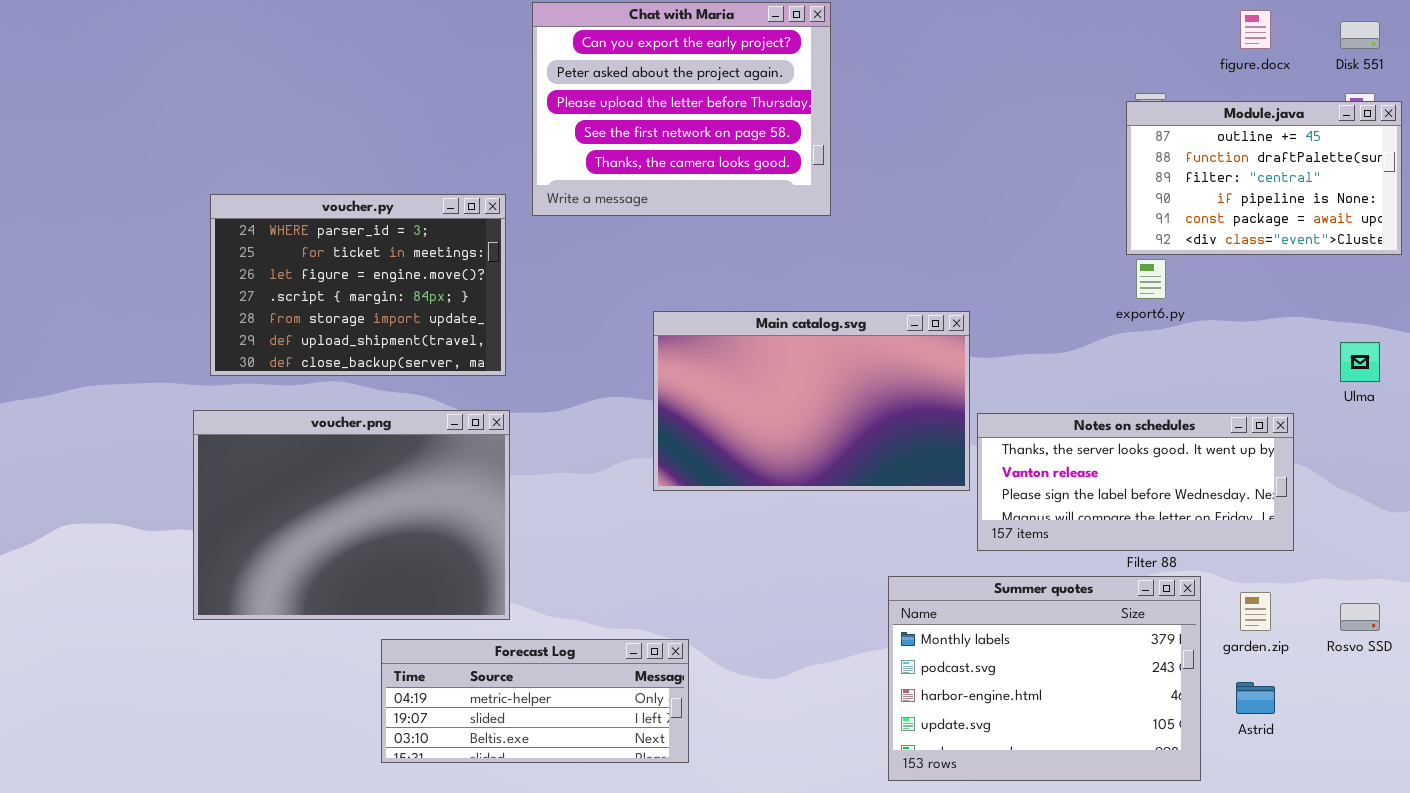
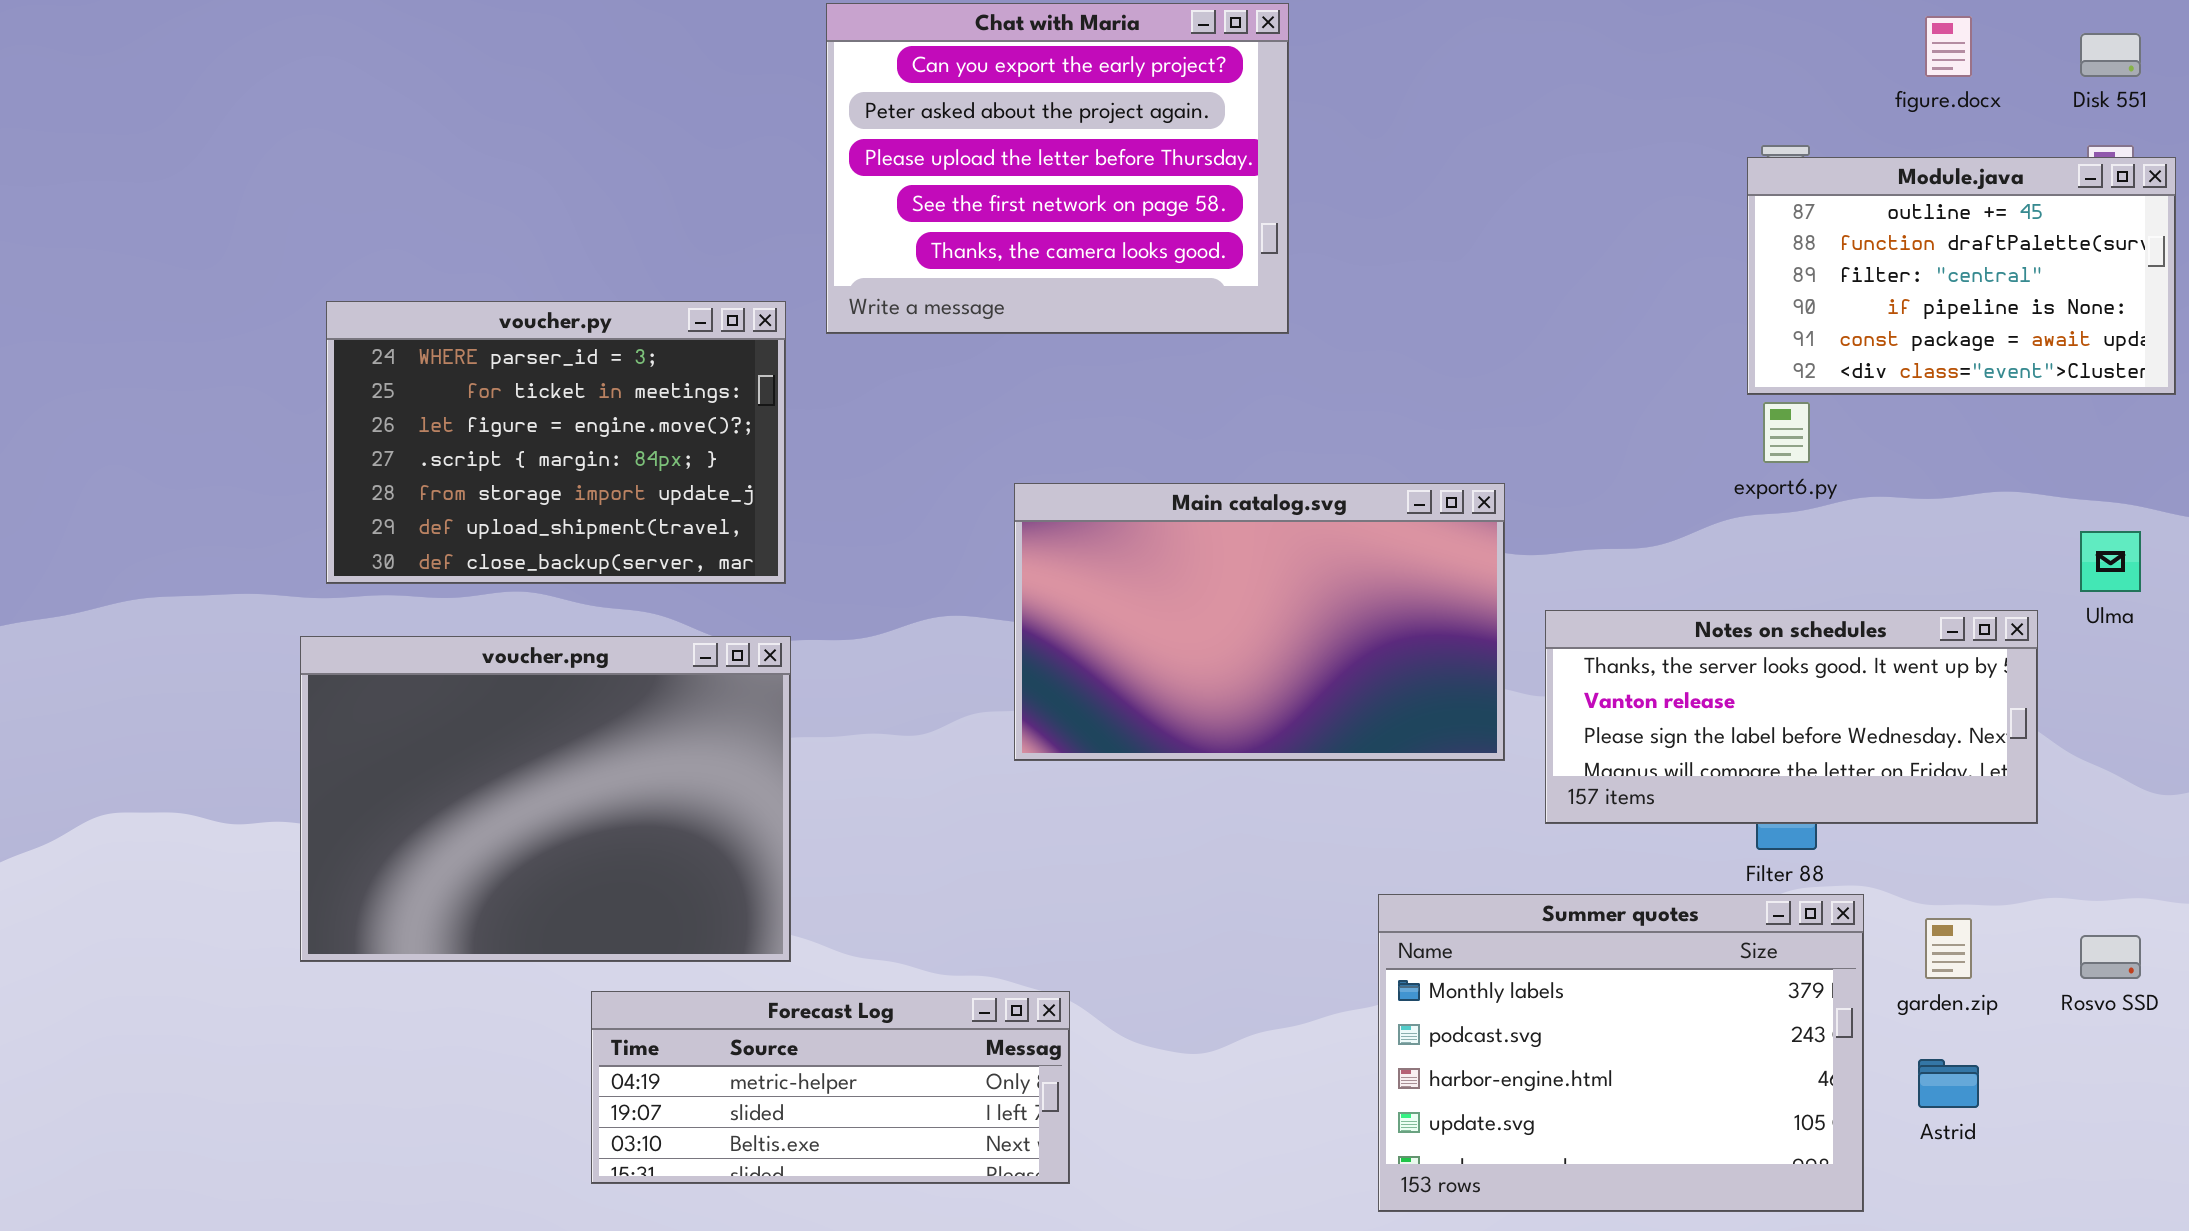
Notes on schedules: [977,413,1294,551] -> [1545,610,2038,824], moved

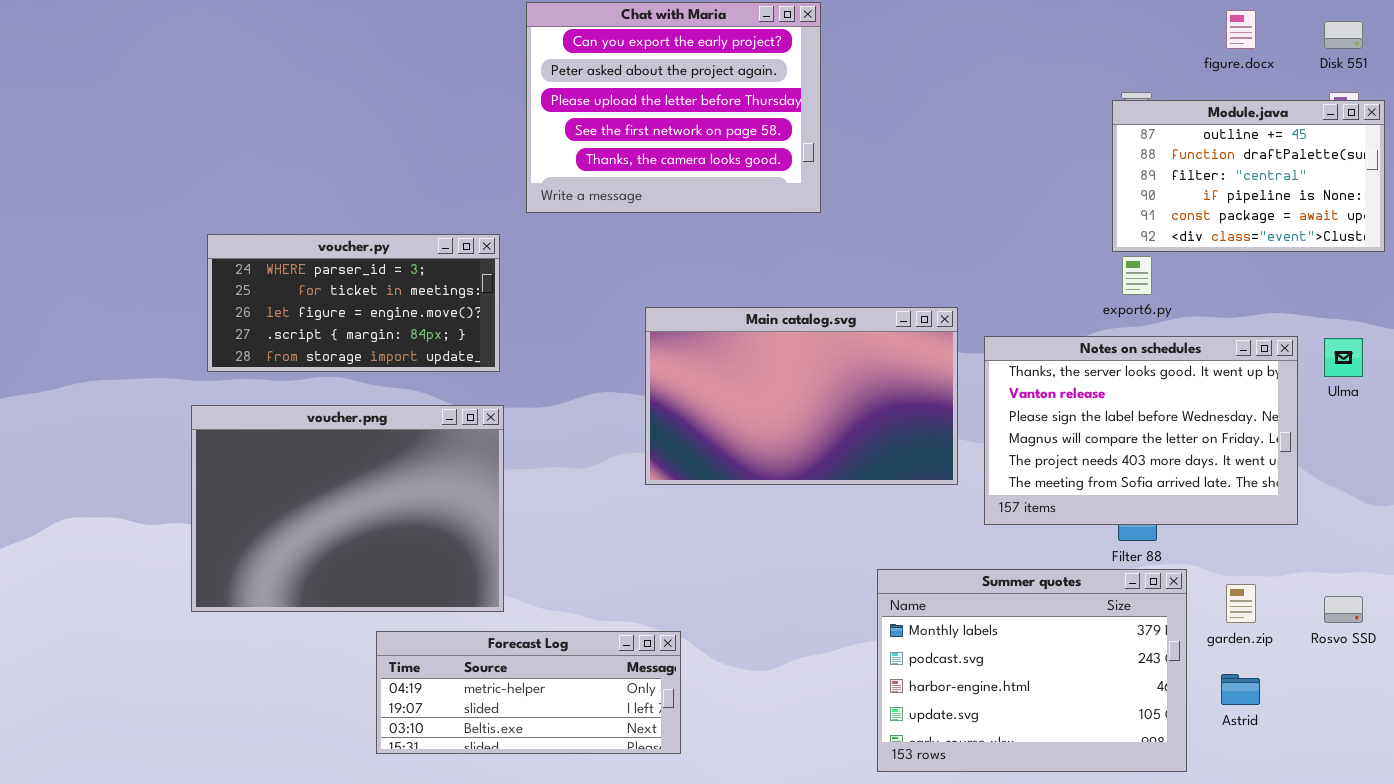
voucher.py: [326,301,786,584] -> [207,234,500,372], resized
Notes on schedules: [1545,610,2038,824] -> [984,336,1298,525], resized

